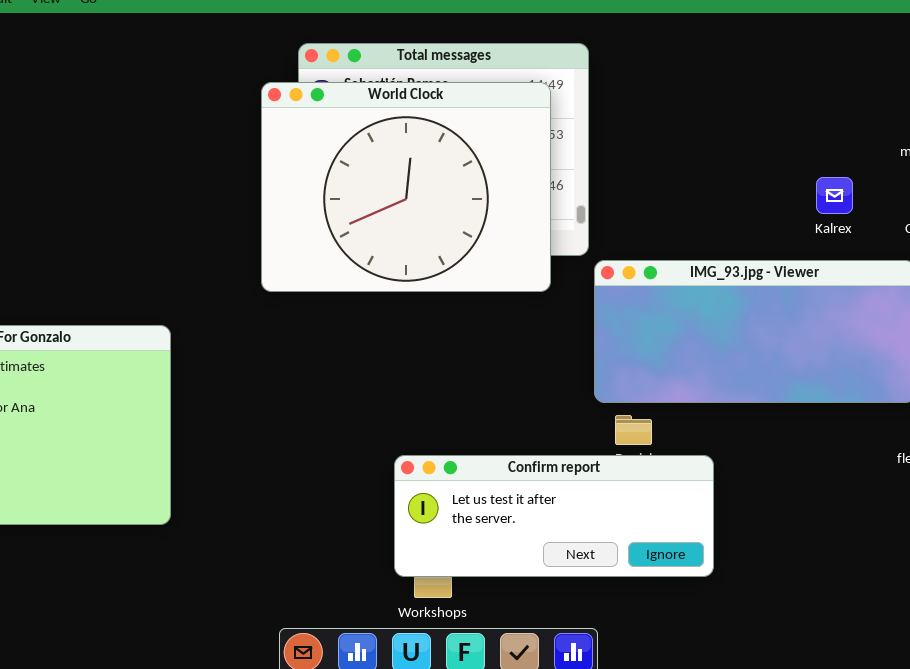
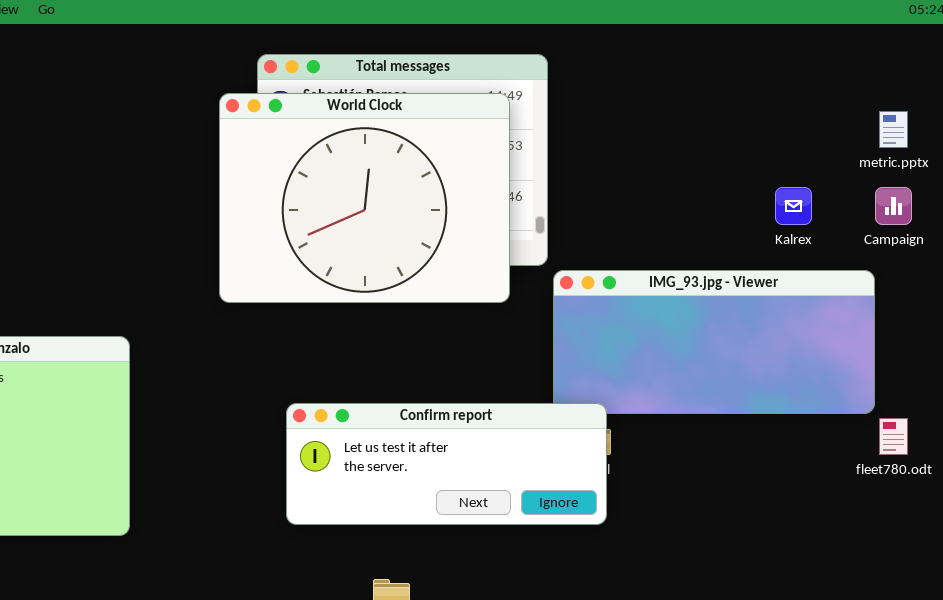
Confirm report: [394,455,714,577] -> [286,403,607,525], moved

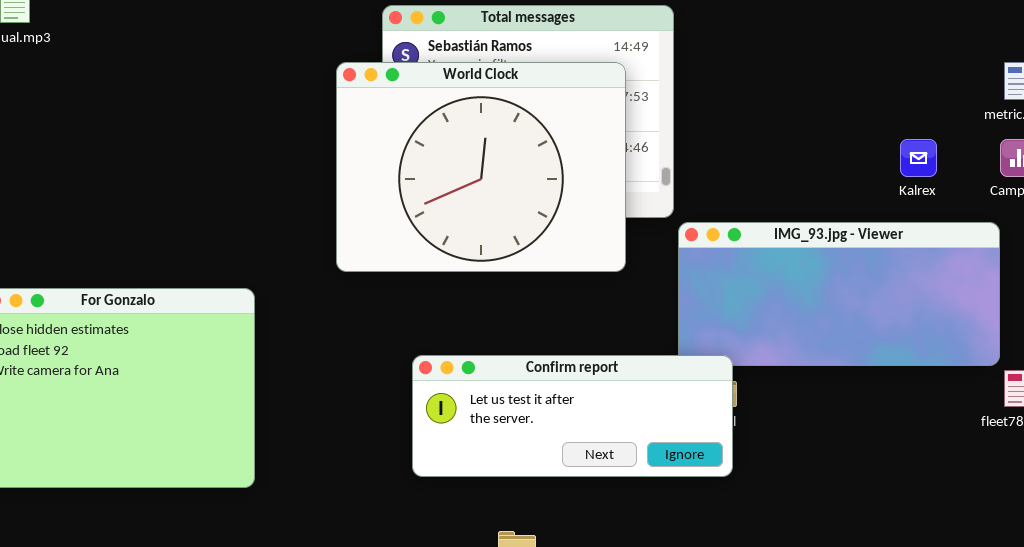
World Clock: [219,93,510,303] -> [336,62,626,272], moved

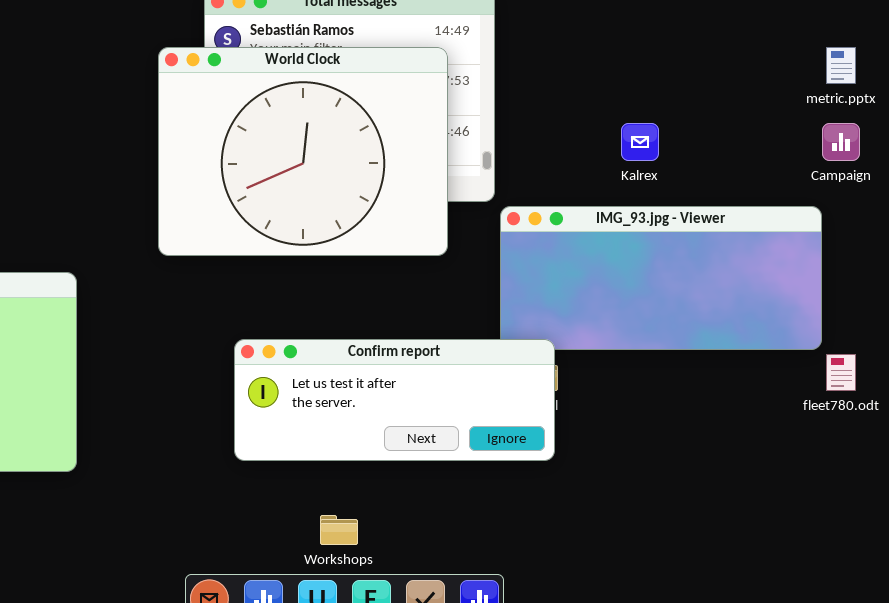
Kalrex: [900,139,937,177] -> [621,123,659,161], moved

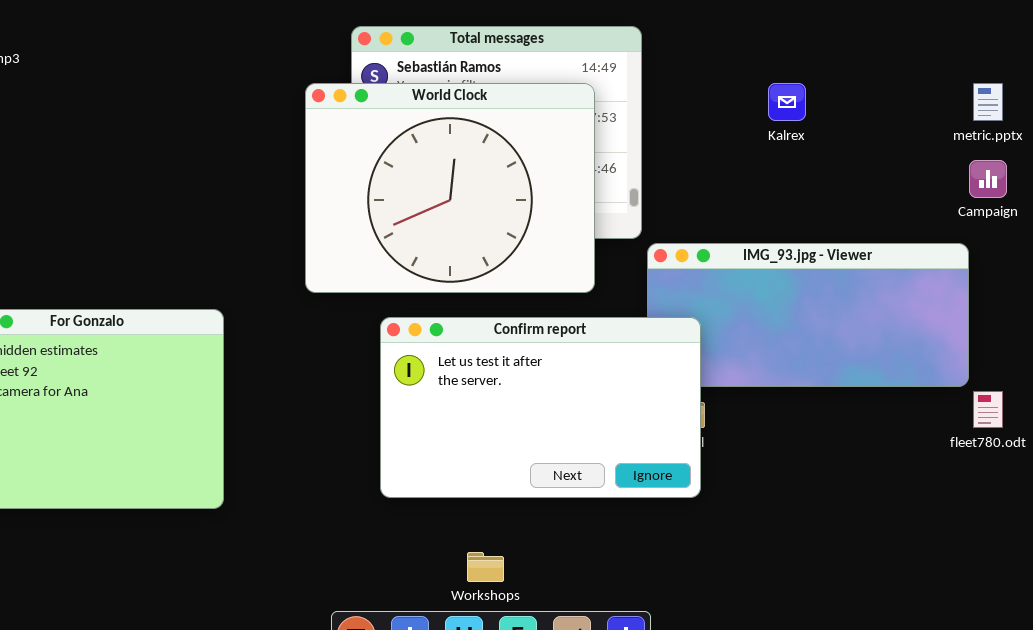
Kalrex: [621,123,659,161] -> [768,83,806,121], moved
Confirm report: [234,339,555,461] -> [380,317,701,498], resized

